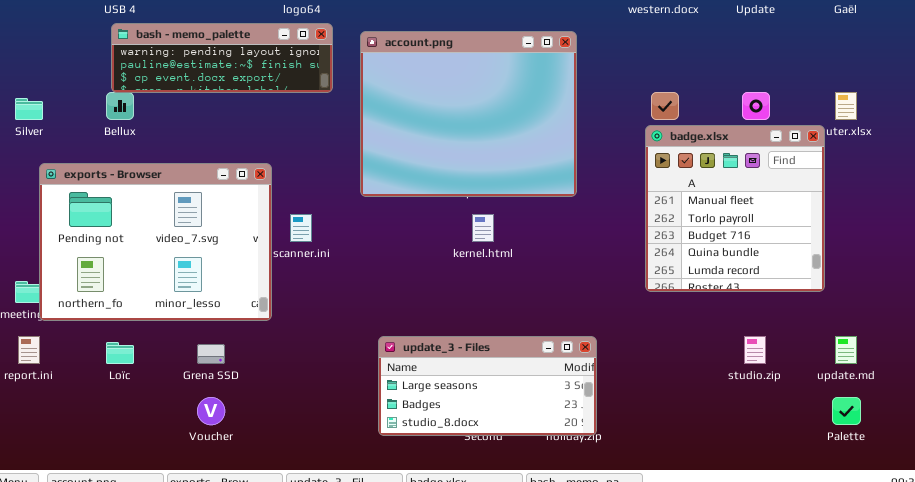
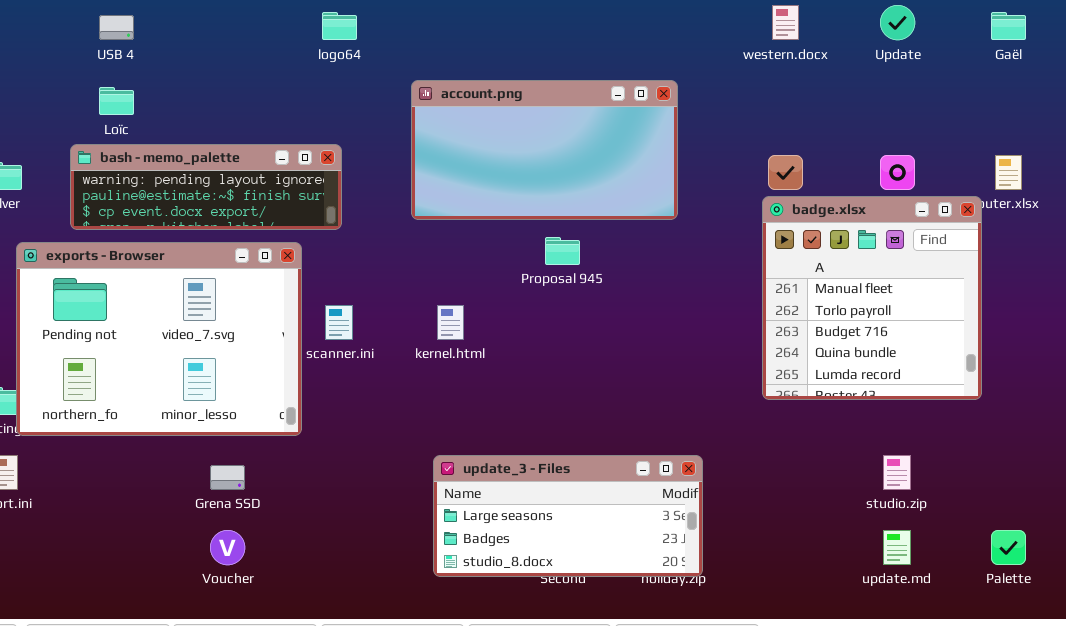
bash - memo_palette: [111,23,333,93] -> [70,144,342,230], moved
account.png: [360,31,577,197] -> [411,80,678,220], resized
kernel.html: [472,214,494,242] -> [437,305,464,340], moved
update.md: [835,336,857,364] -> [883,530,911,565], moved
Loïc: [106,342,134,364] -> [99,87,134,115], moved

